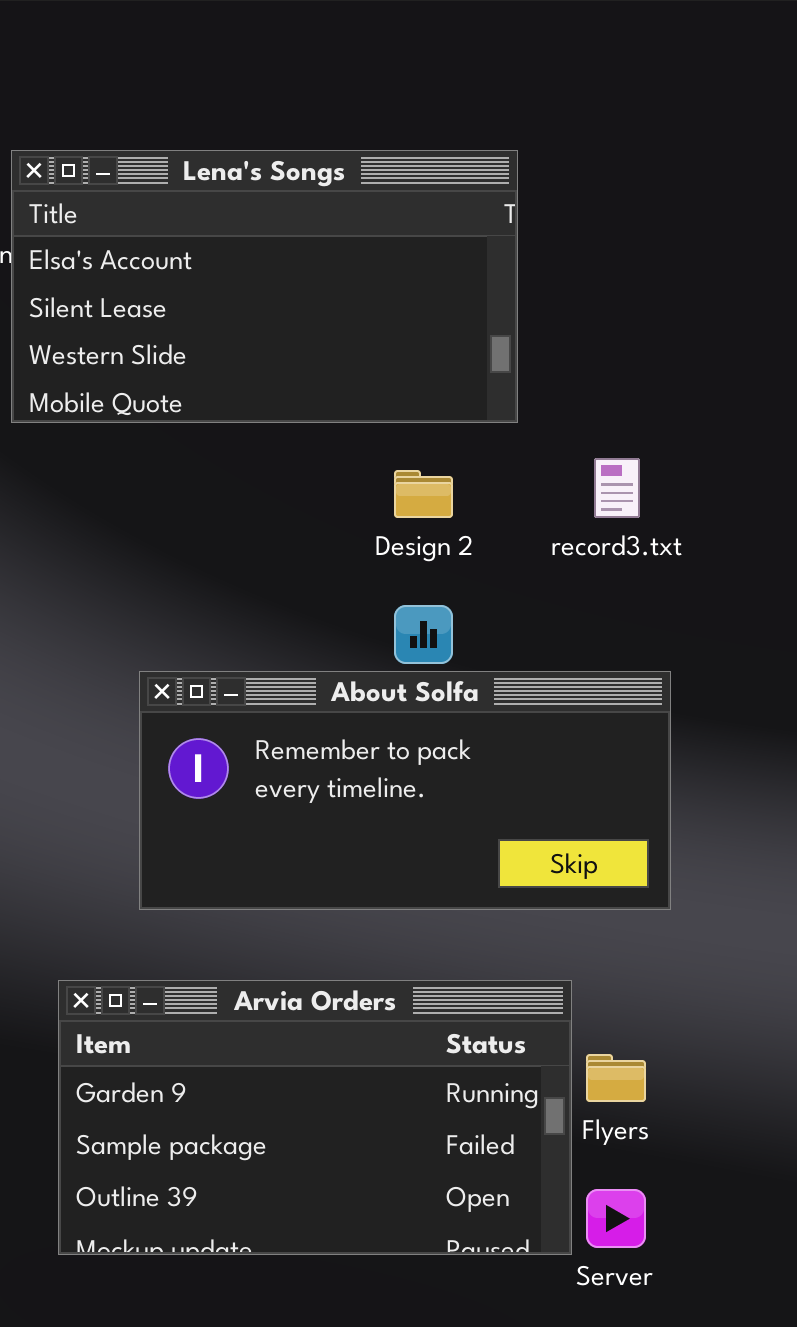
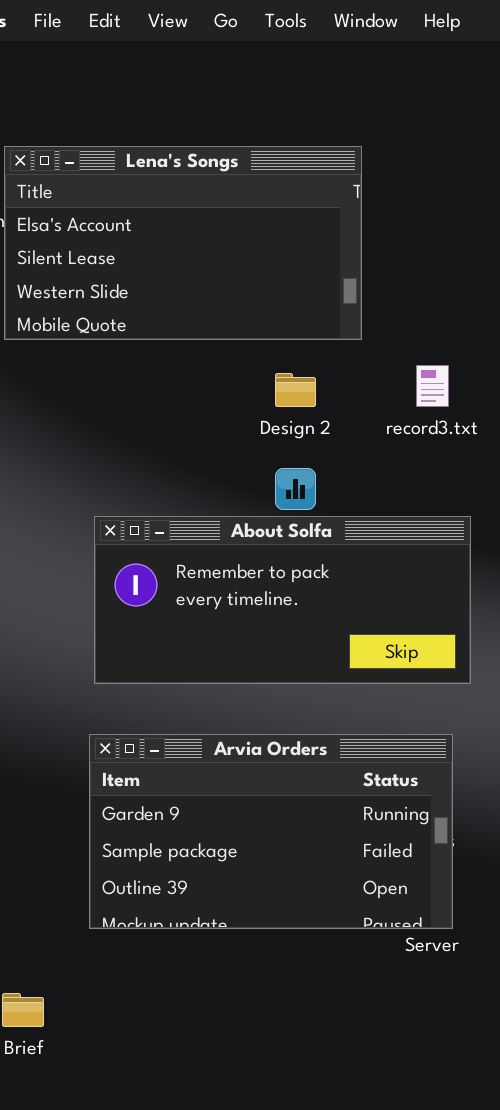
Arvia Orders: [58,980,572,1255] -> [89,734,453,929], moved

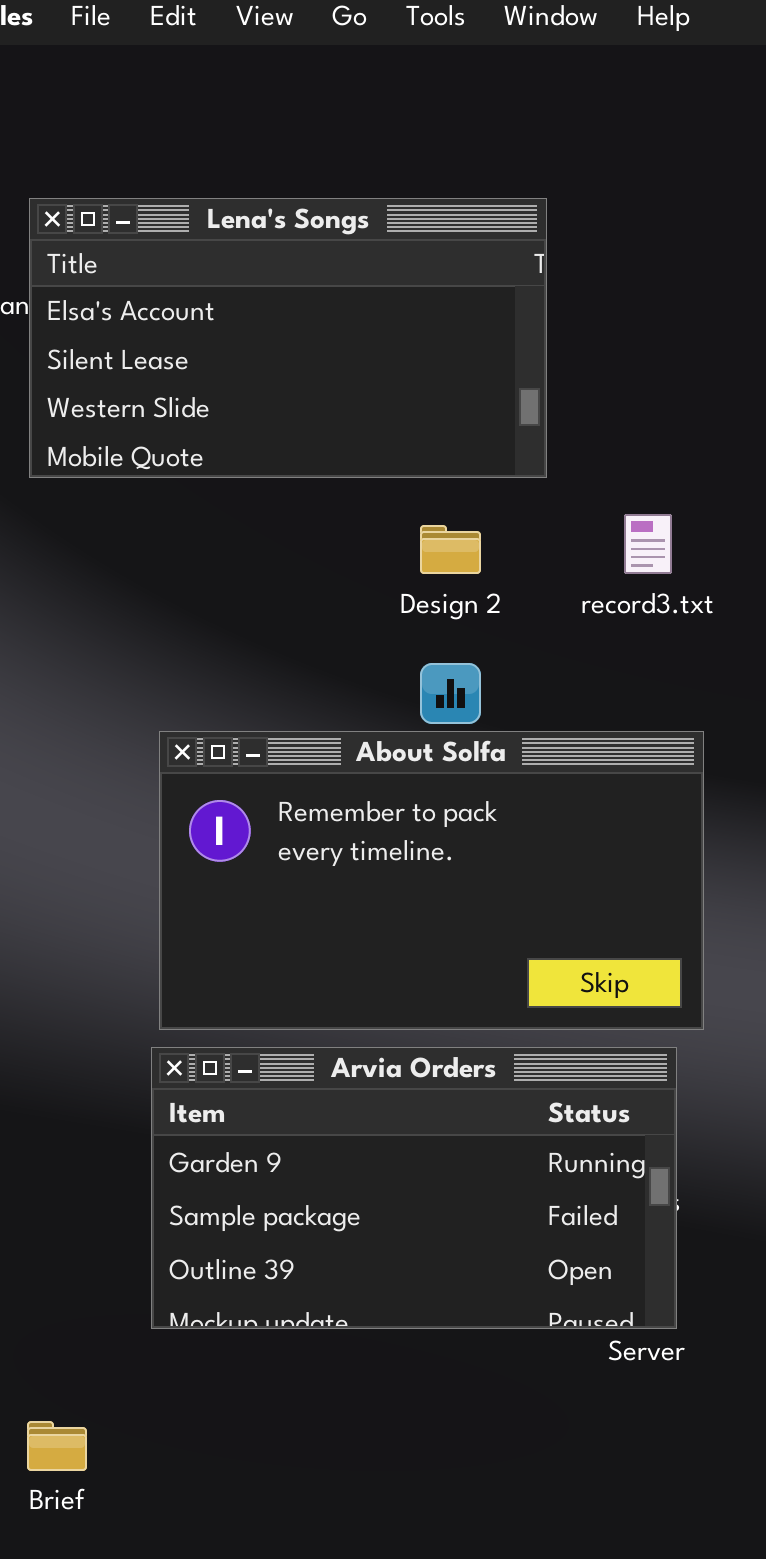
About Solfa: [94,516,471,684] -> [159,731,704,1030], resized

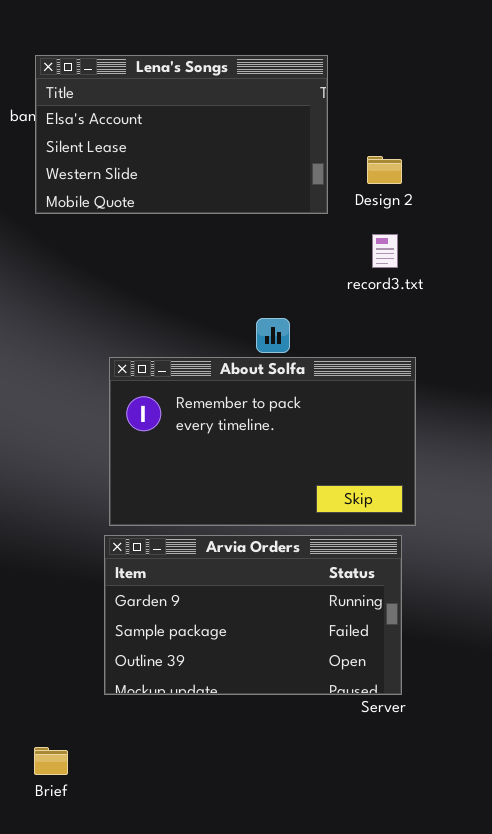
Design 2: [420,525,481,574] -> [367,156,402,184], moved

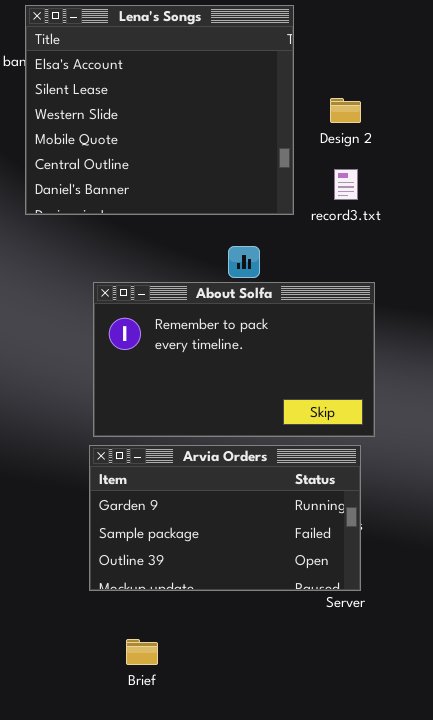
Lena's Songs: [35,55,328,214] -> [25,5,294,215], resized
Brief: [34,747,68,775] -> [126,639,158,665], moved

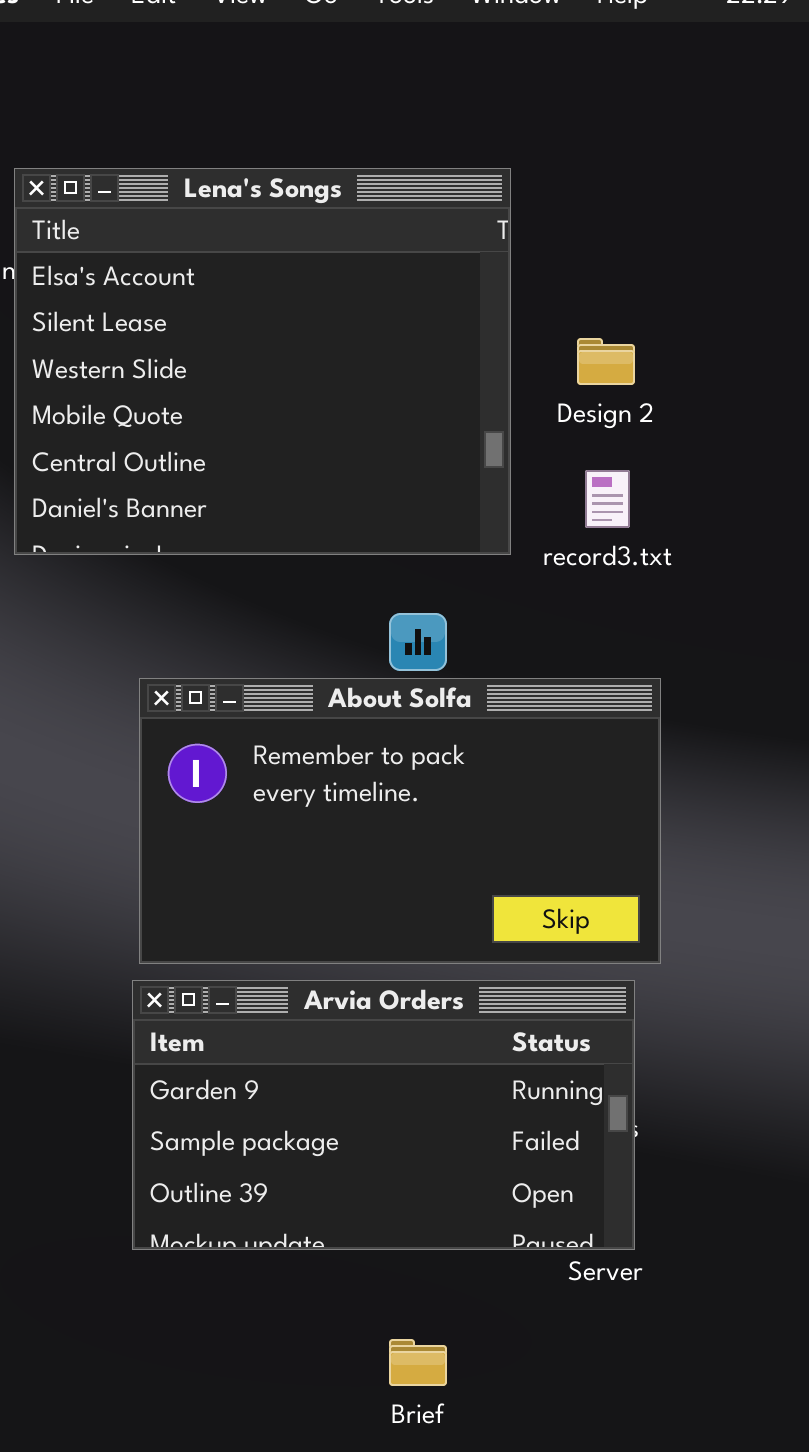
Brief: [126,639,158,665] -> [389,1339,447,1386], moved

